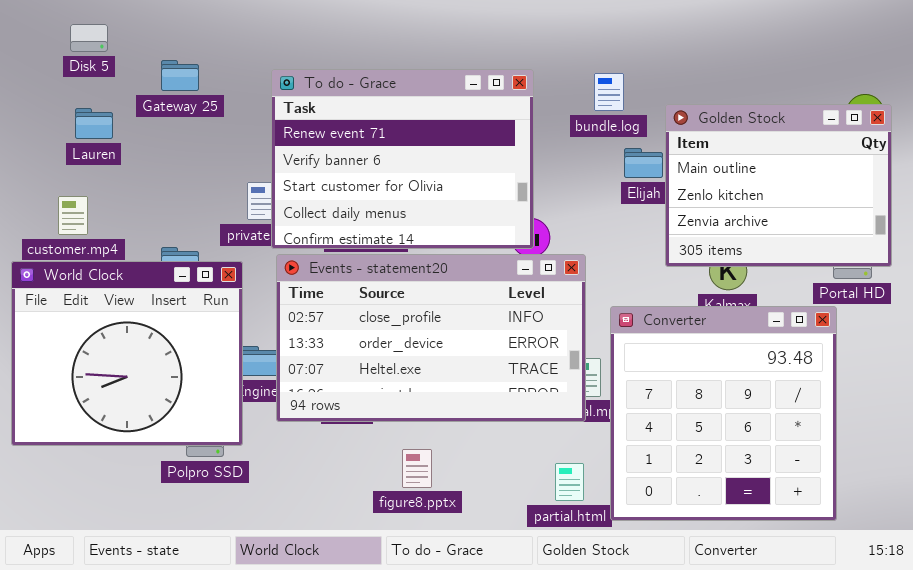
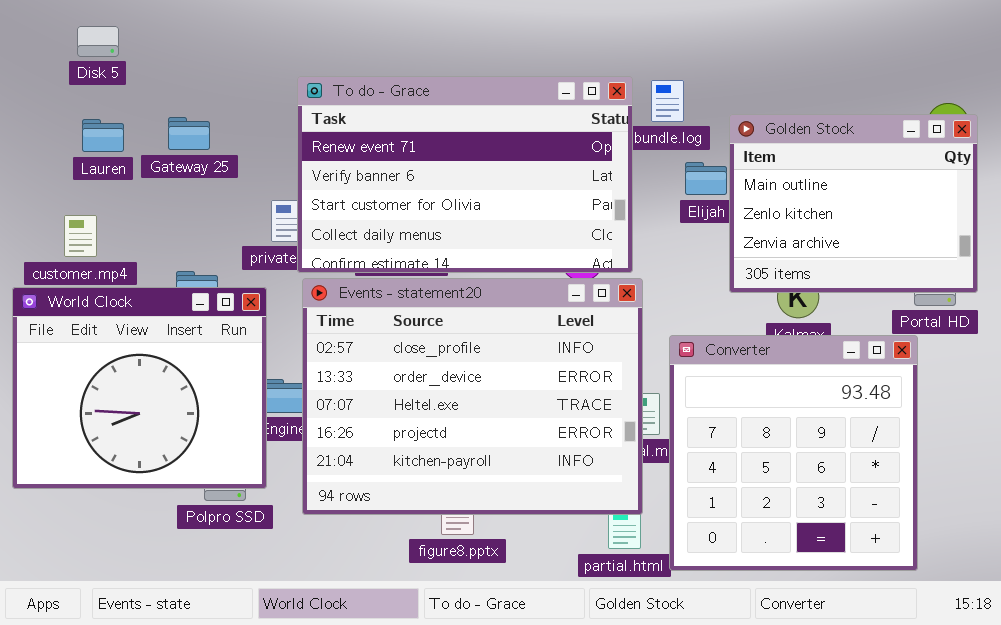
Gateway 25: [161,60,199,91] -> [168,117,210,150], moved
To do - Grace: [271,69,534,249] -> [297,76,633,273], resized
Events - statement20: [276,254,586,422] -> [302,278,643,515], resized

